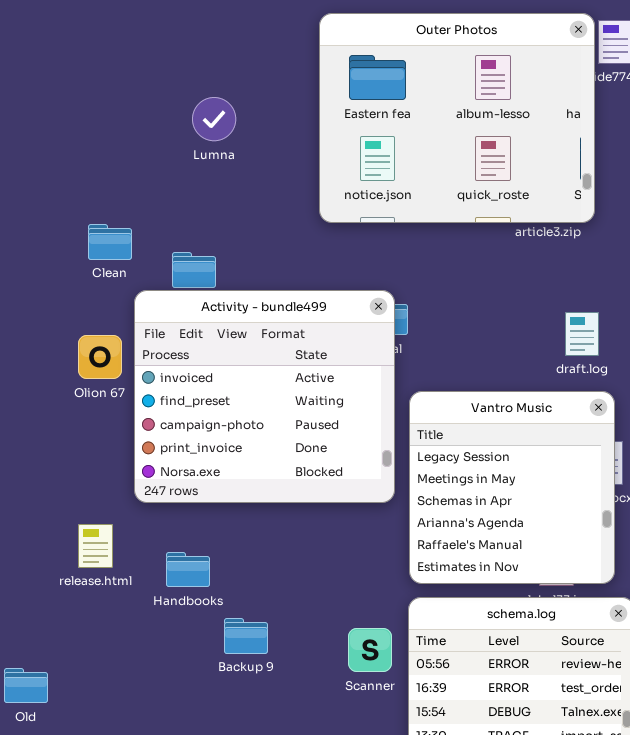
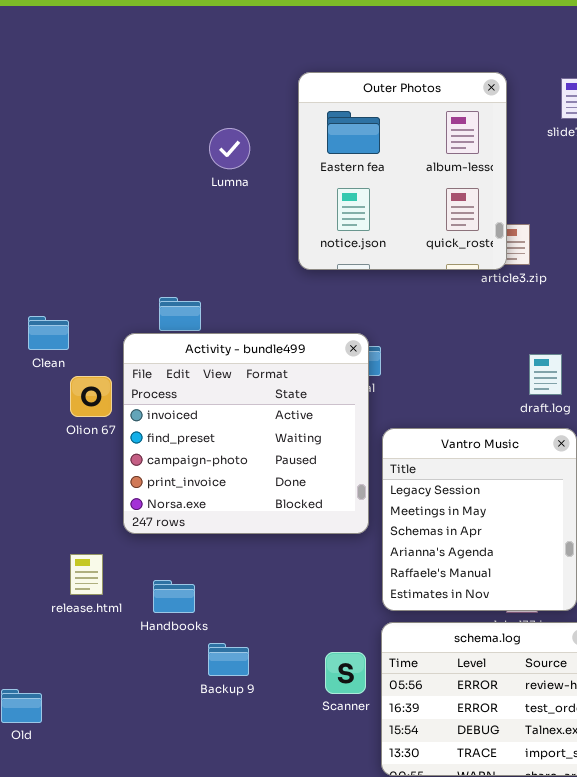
Outer Photos: [319,13,595,223] -> [298,72,507,270], resized
Lumna: [192,97,236,141] -> [209,128,250,169], moved
Clean: [88,224,132,260] -> [28,316,69,350], moved

